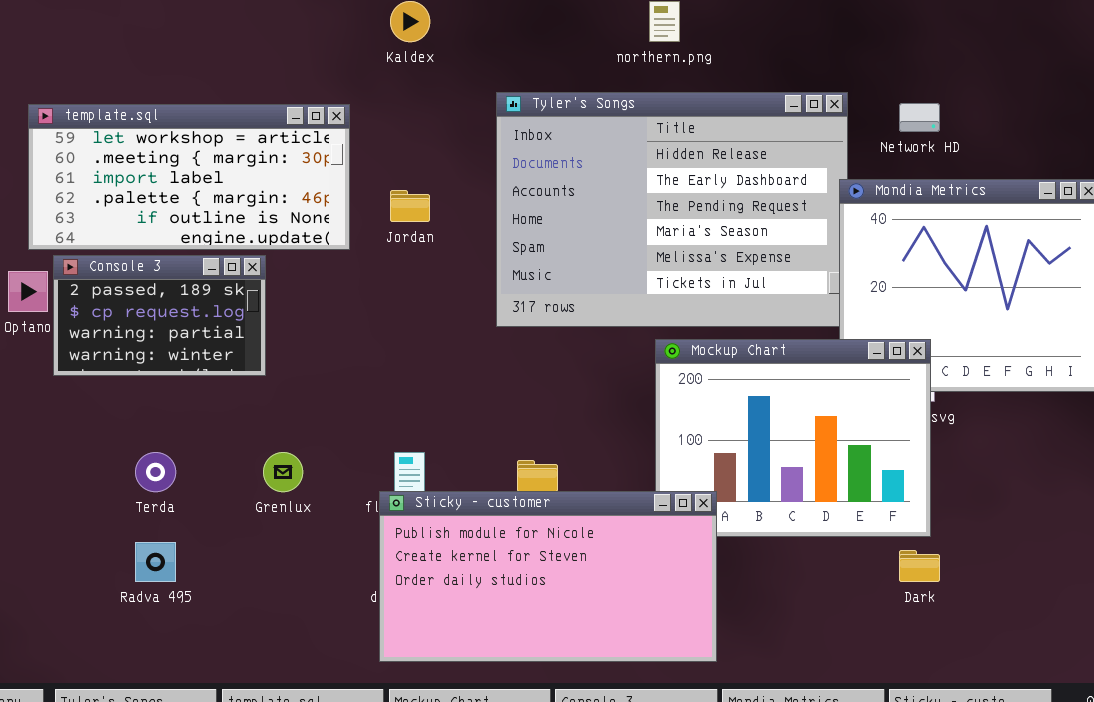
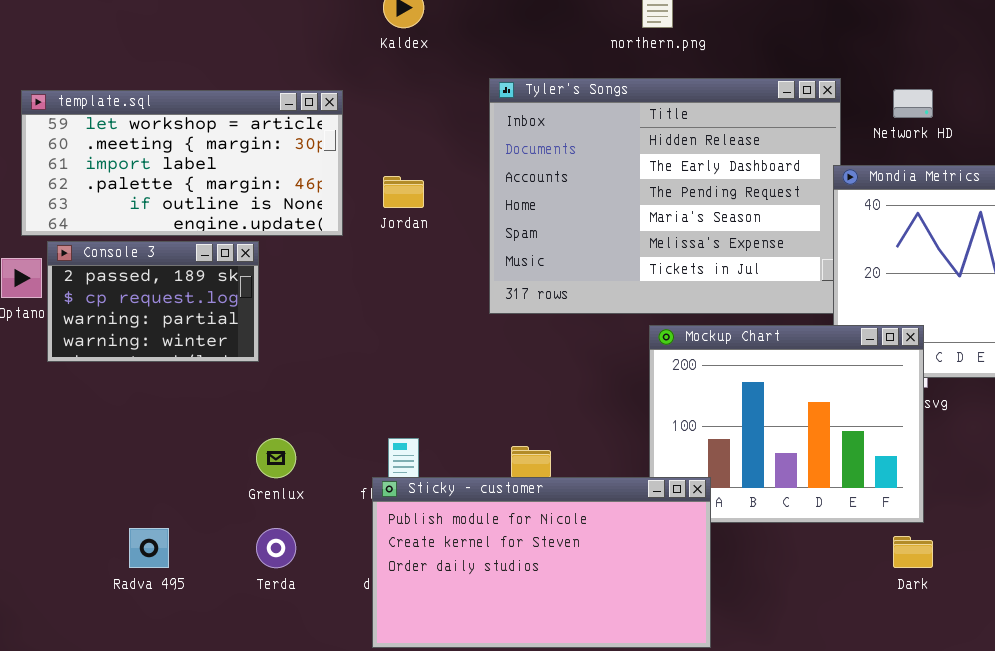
Terda: [135,452,176,492] -> [256,528,296,568], moved

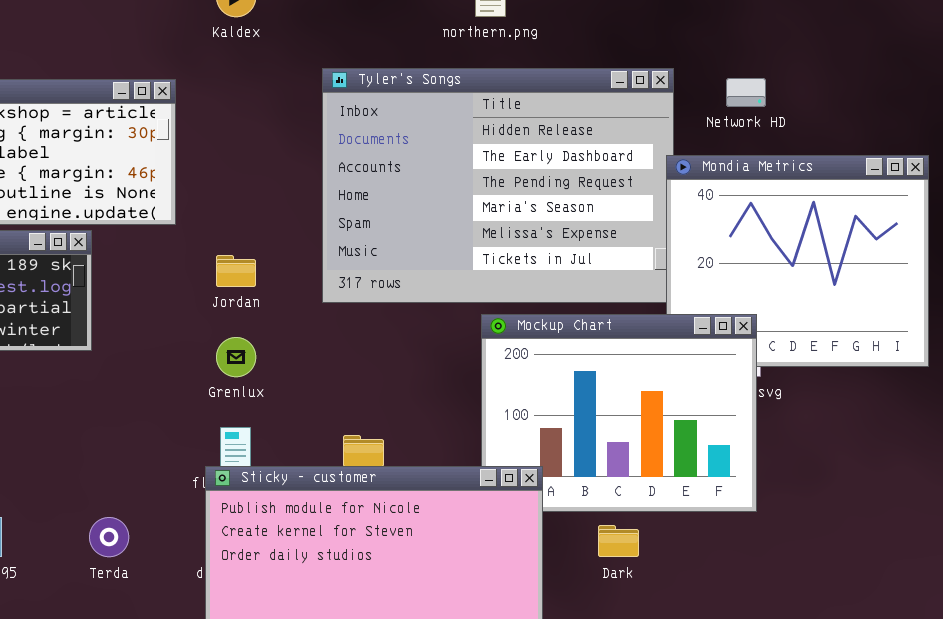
Jordan: [383,176,424,208] -> [216,255,256,287], moved
Grenlux: [256,438,296,478] -> [216,337,256,377], moved
Dark: [893,536,933,568] -> [598,525,639,557], moved

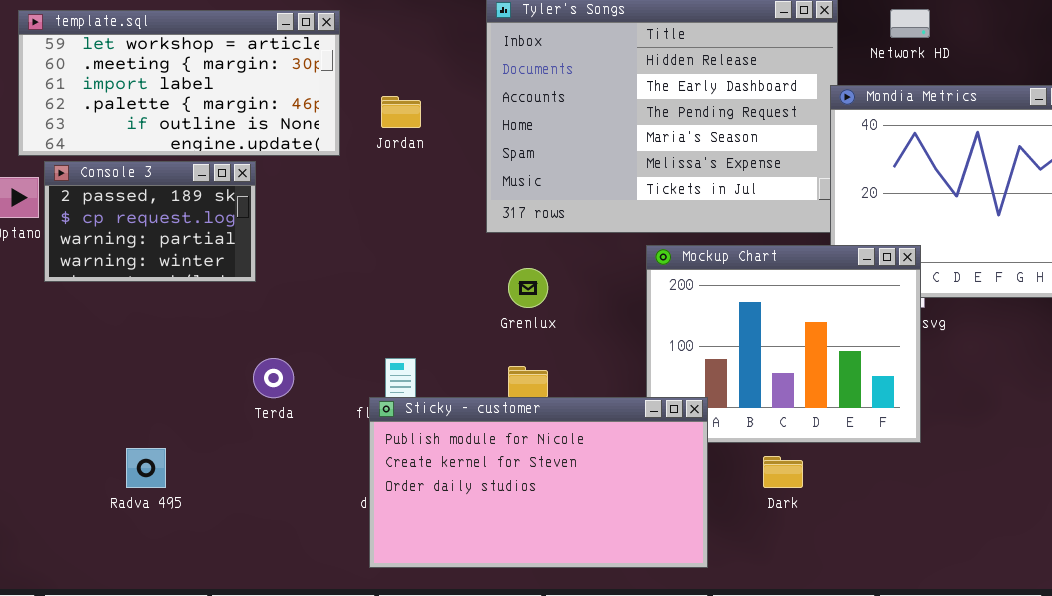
Jordan: [216,255,256,287] -> [381,96,421,128], moved
Grenlux: [216,337,256,377] -> [508,268,548,308], moved
Terda: [89,517,129,557] -> [253,358,294,398], moved

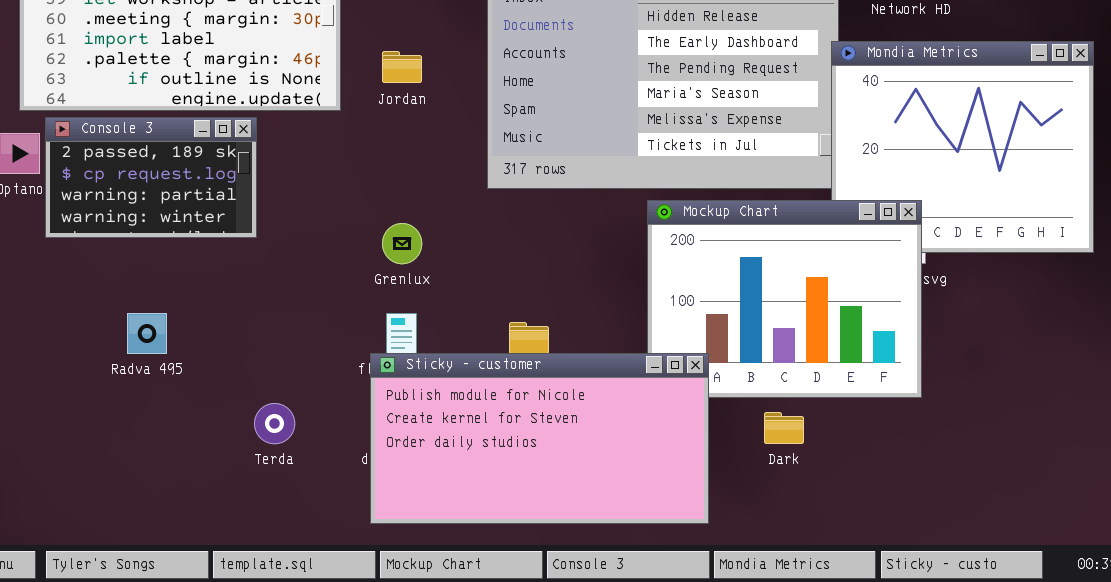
Grenlux: [508,268,548,308] -> [382,223,422,264], moved
Terda: [253,358,294,398] -> [254,403,295,444], moved
Radva 495: [126,448,166,488] -> [127,313,167,354], moved

